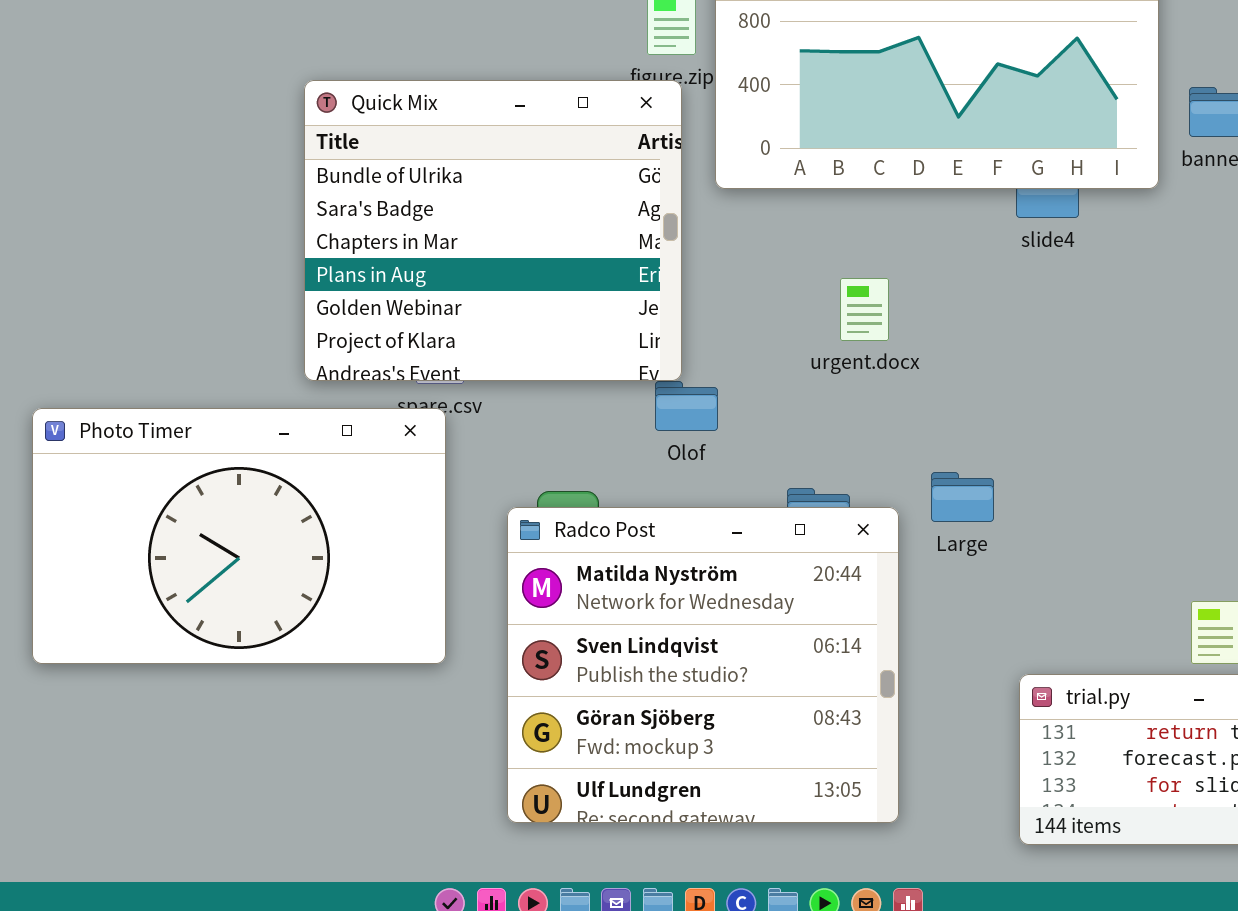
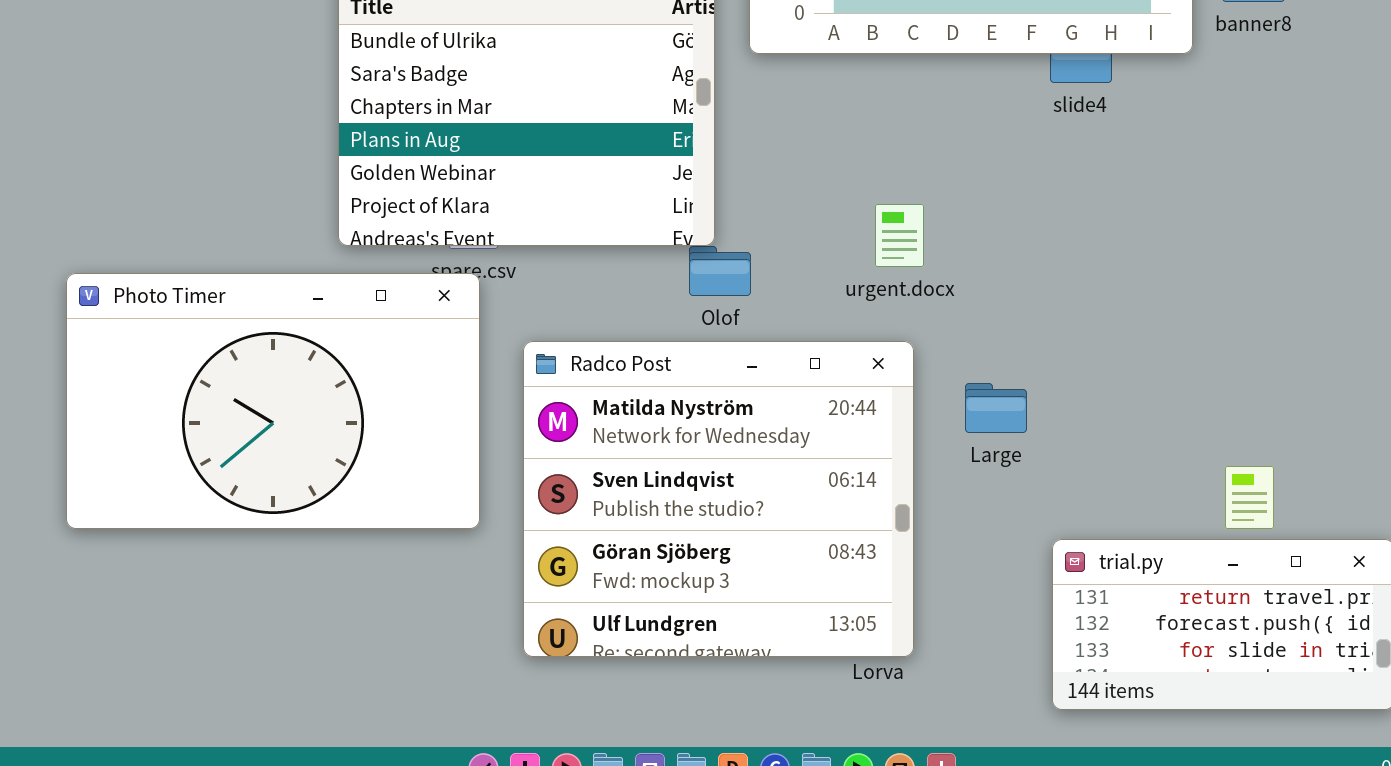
urgent.docx: [840,278,889,341] -> [875,204,924,267], moved
Large: [931,472,994,522] -> [965,383,1027,433], moved
Radco Post: [507,507,899,823] -> [523,341,914,657], moved

